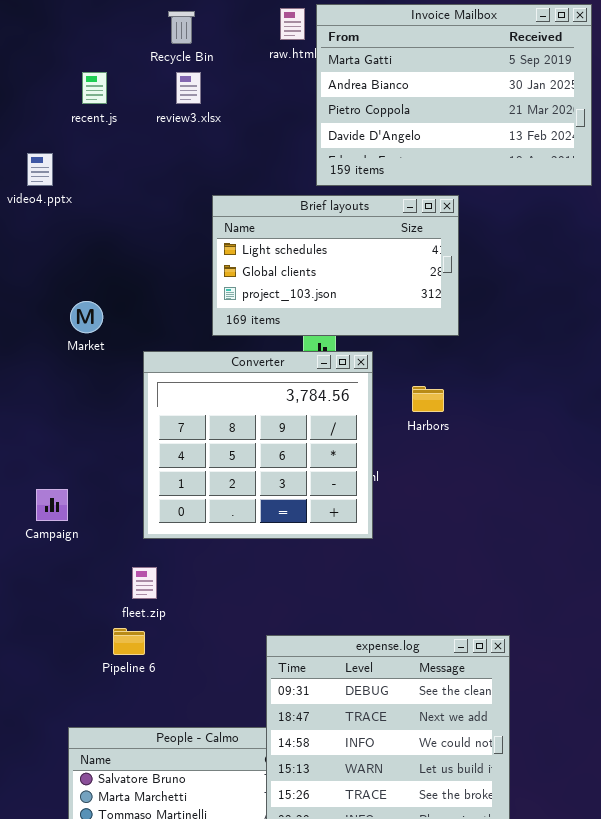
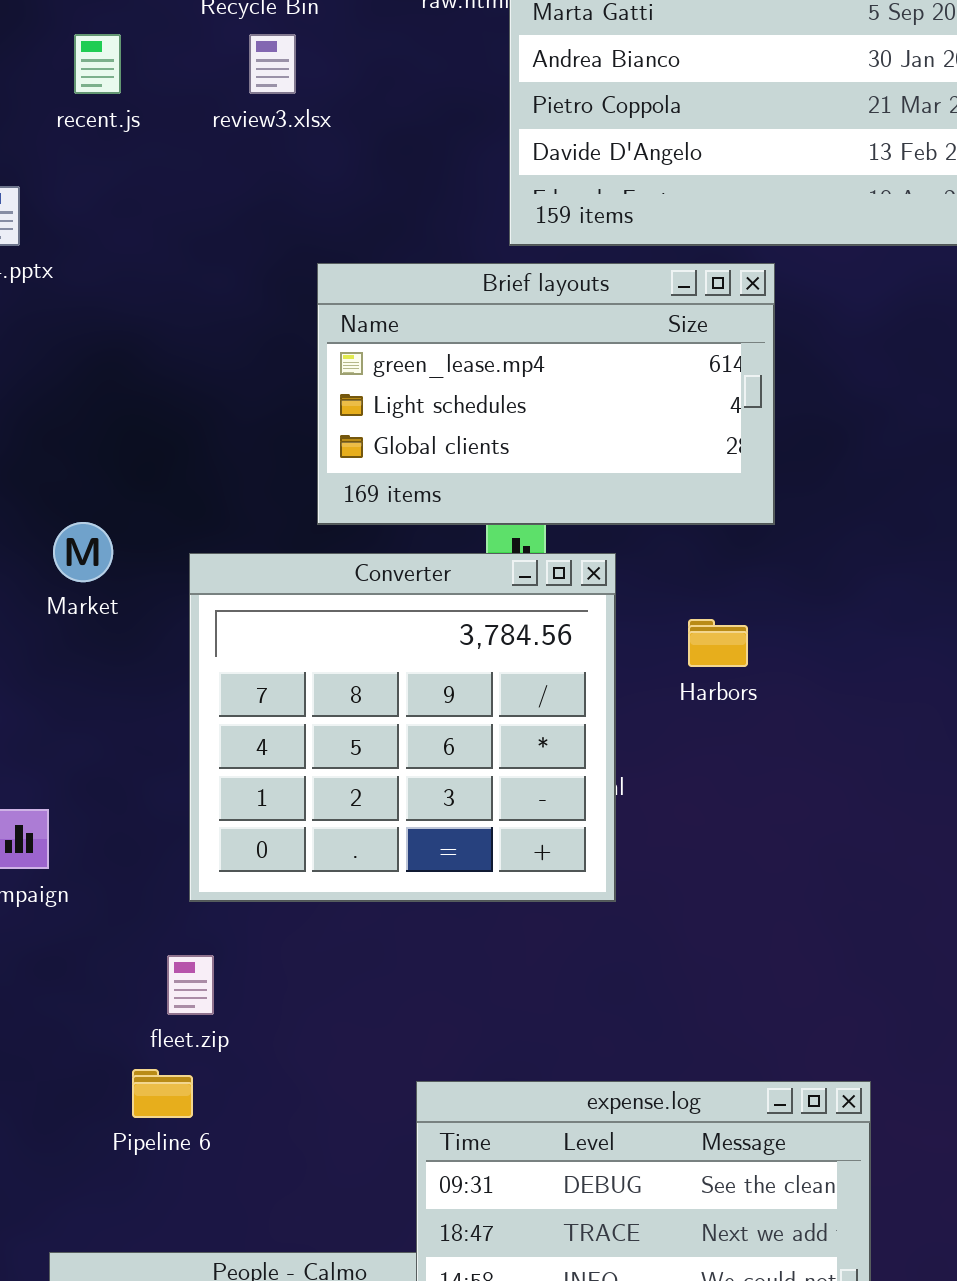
Brief layouts: [212,195,459,336] -> [317,263,775,525], scrolled up 1 row
Market: [70,301,103,333] -> [53,522,113,582], moved

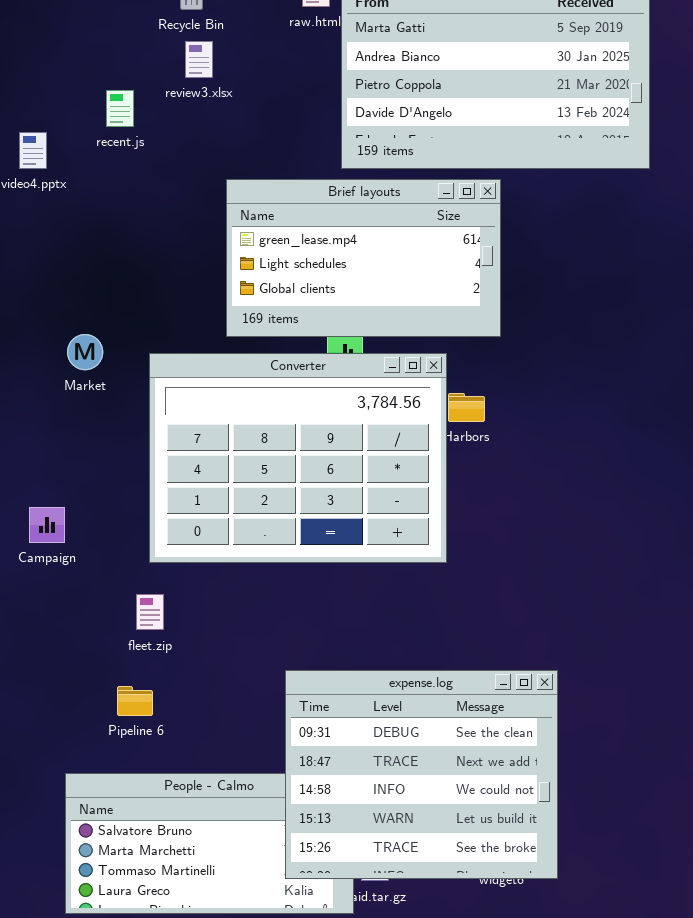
recent.js: [74,34,121,94] -> [106,90,134,127], moved
Converter: [189,553,616,902] -> [149,353,447,563], resized
Pipeline 6: [132,1069,193,1118] -> [117,686,153,716], moved

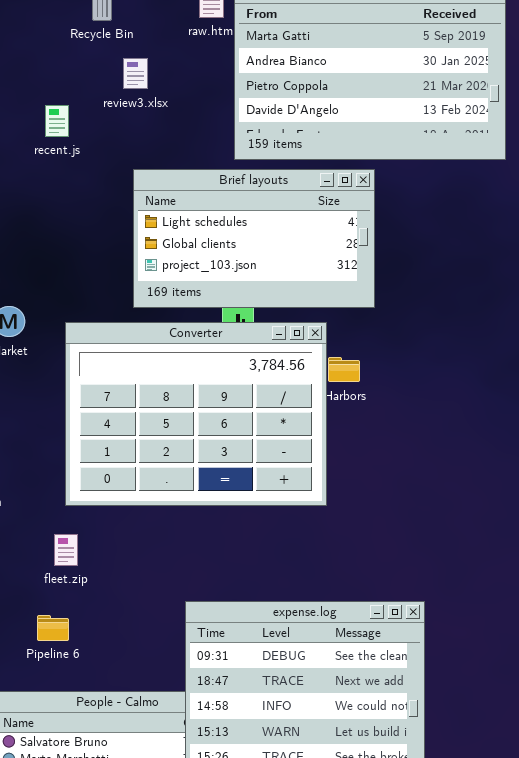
review3.xlsx: [185,41,213,78] -> [123,58,148,89], moved
recent.js: [106,90,134,127] -> [45,105,69,137], moved
Brief layouts: [226,179,501,337] -> [133,169,375,308], scrolled down 1 row

